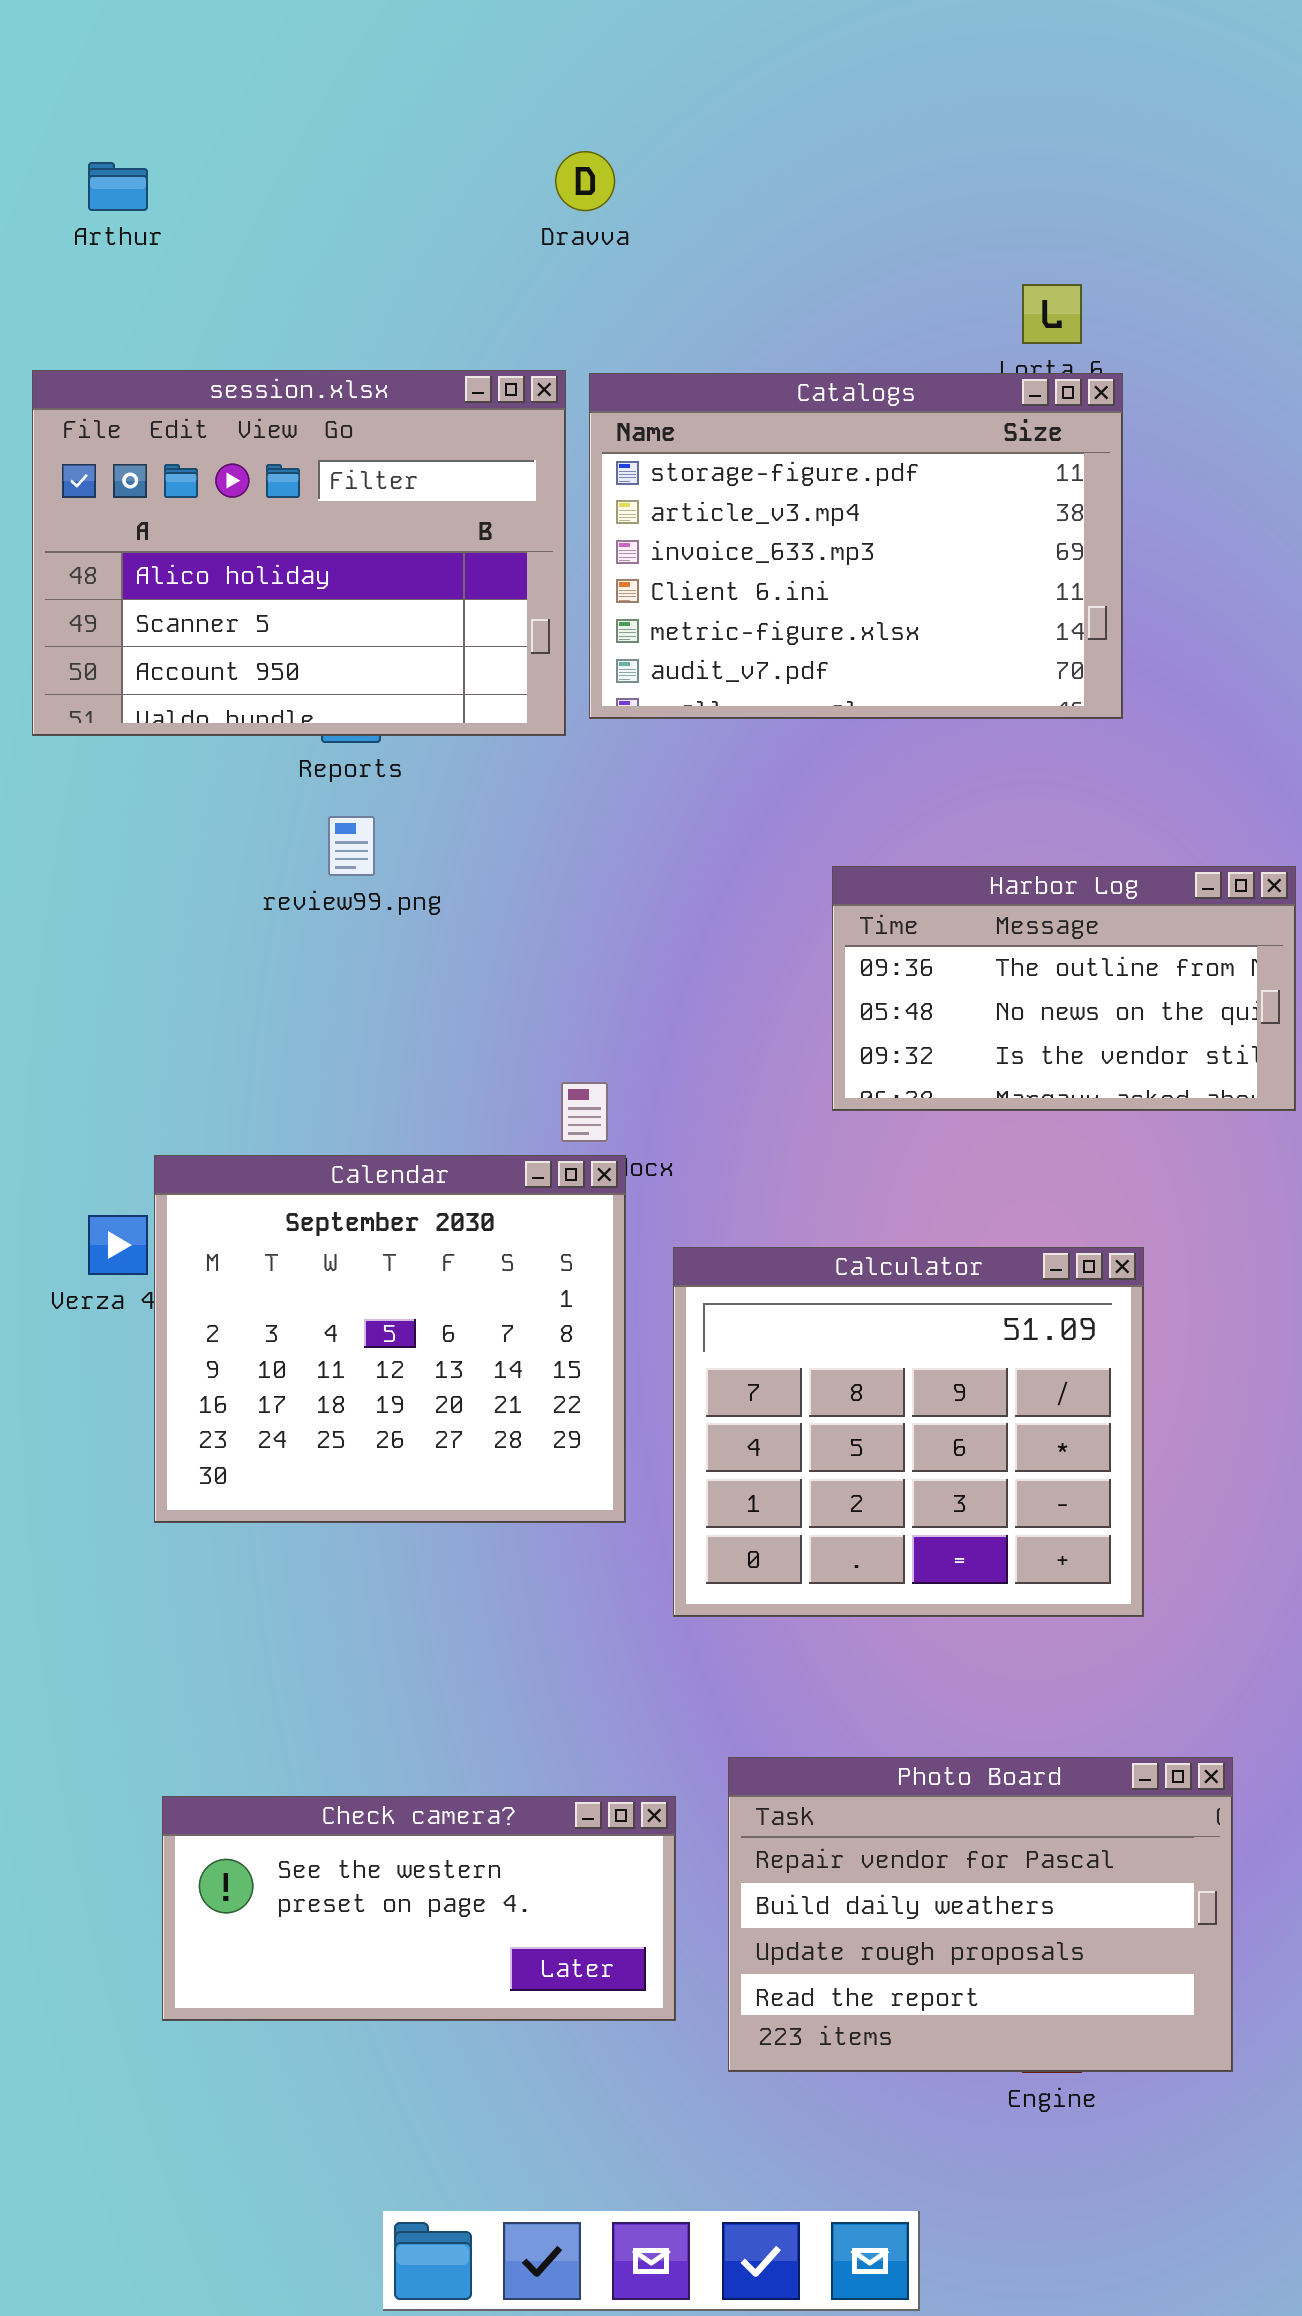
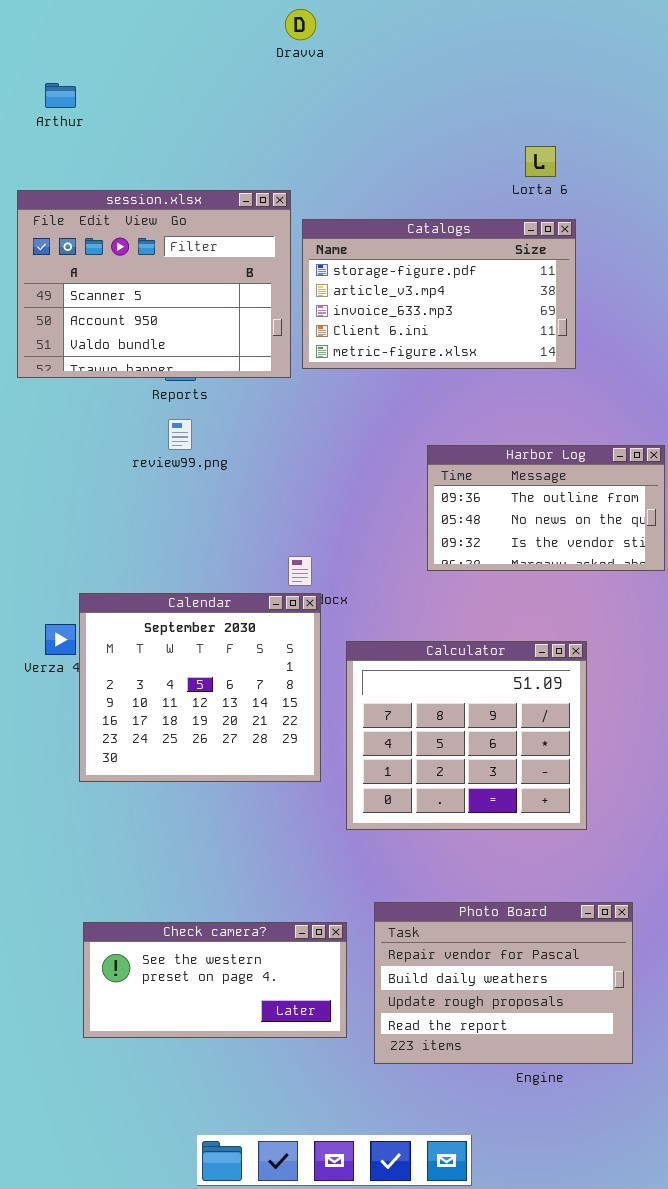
Dravva: [555,151,615,211] -> [285,9,316,40], moved
session.xlsx: [32,370,566,736] -> [17,190,291,378], scrolled down 1 row
Catalogs: [589,373,1123,719] -> [302,219,576,369], resized

